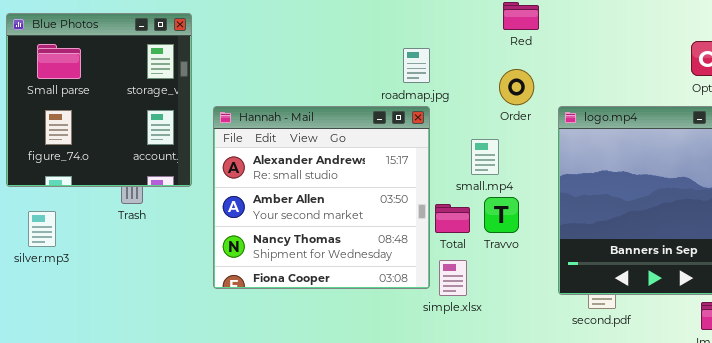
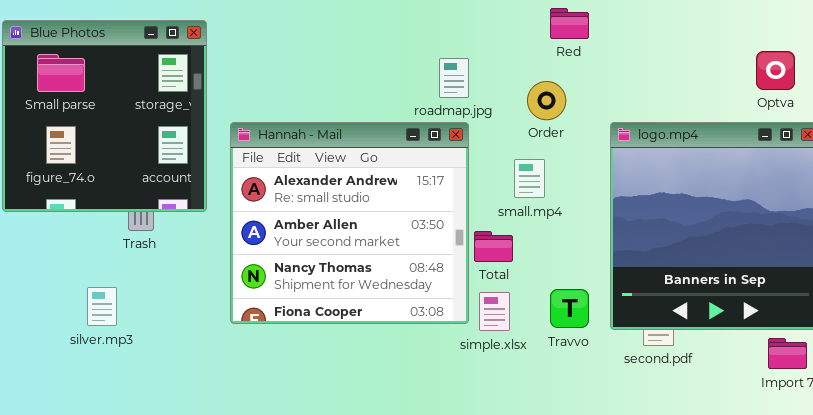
Order: [499,69,534,105] -> [527,81,566,120], moved
Travvo: [484,197,519,233] -> [550,289,589,328], moved
silver.mp3: [28,211,56,247] -> [87,287,117,326], moved

